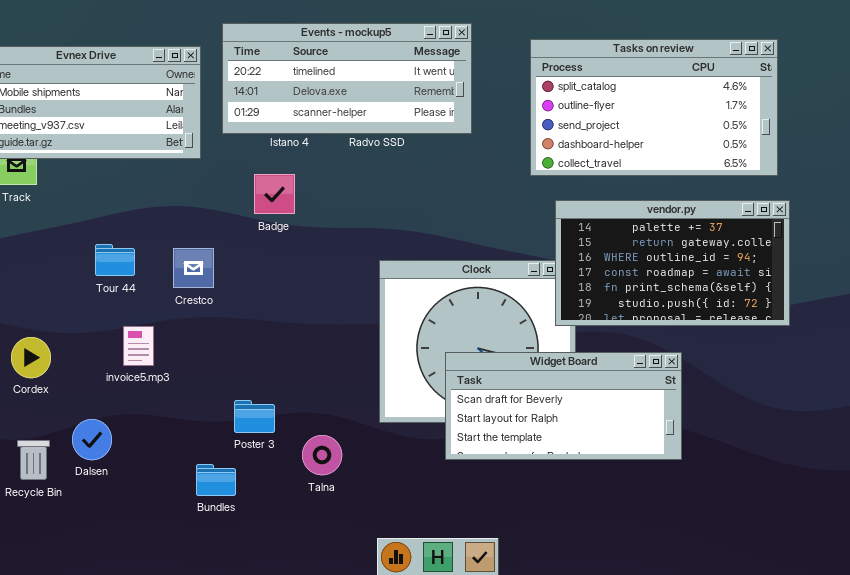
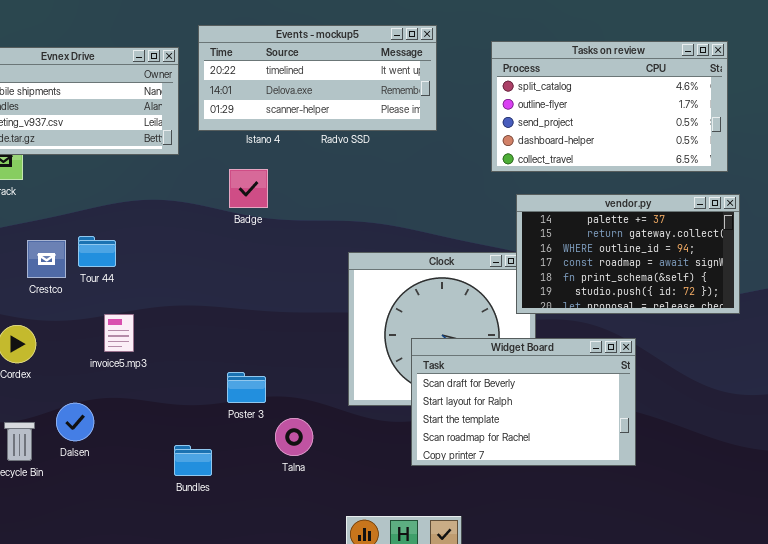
Crestco: [173,248,214,288] -> [27,240,66,278], moved
Widget Board: [445,352,682,460] -> [411,338,636,466], resized
Poster 3: [234,400,275,433] -> [227,372,266,403], moved

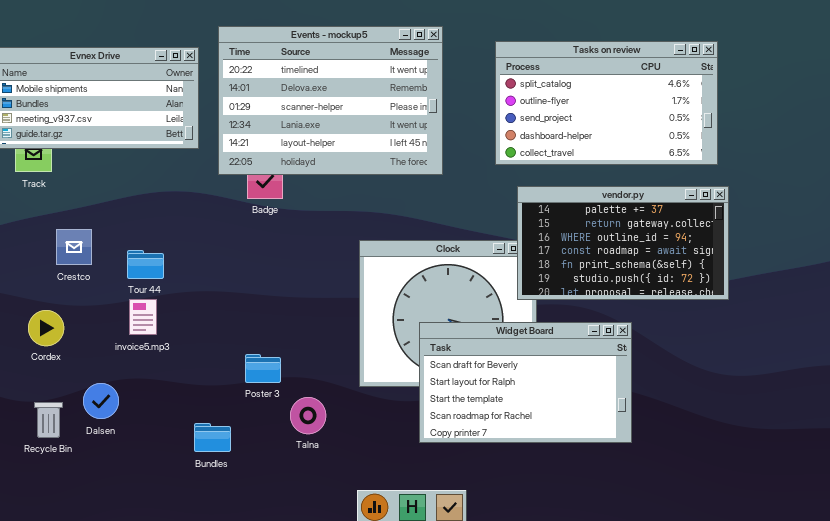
Events - mockup5: [198,25,437,131] -> [218,26,443,175], resized
Tour 44: [78,236,116,267] -> [127,250,164,279], moved

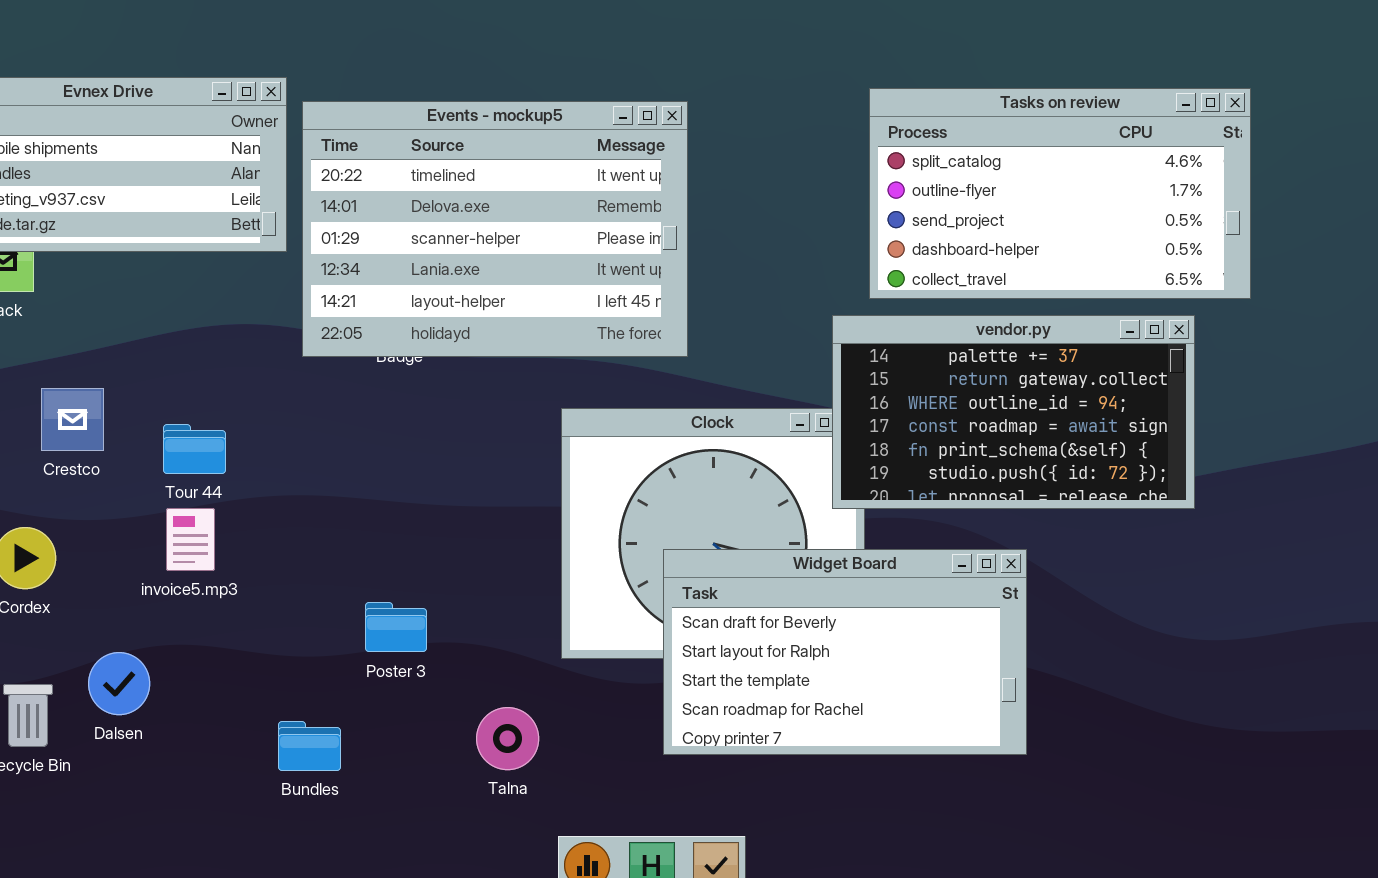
Events - mockup5: [218,26,443,175] -> [302,101,688,357], moved
Tasks on review: [495,41,718,165] -> [869,88,1251,299], moved
Talna: [290,397,326,434] -> [476,707,539,770], moved

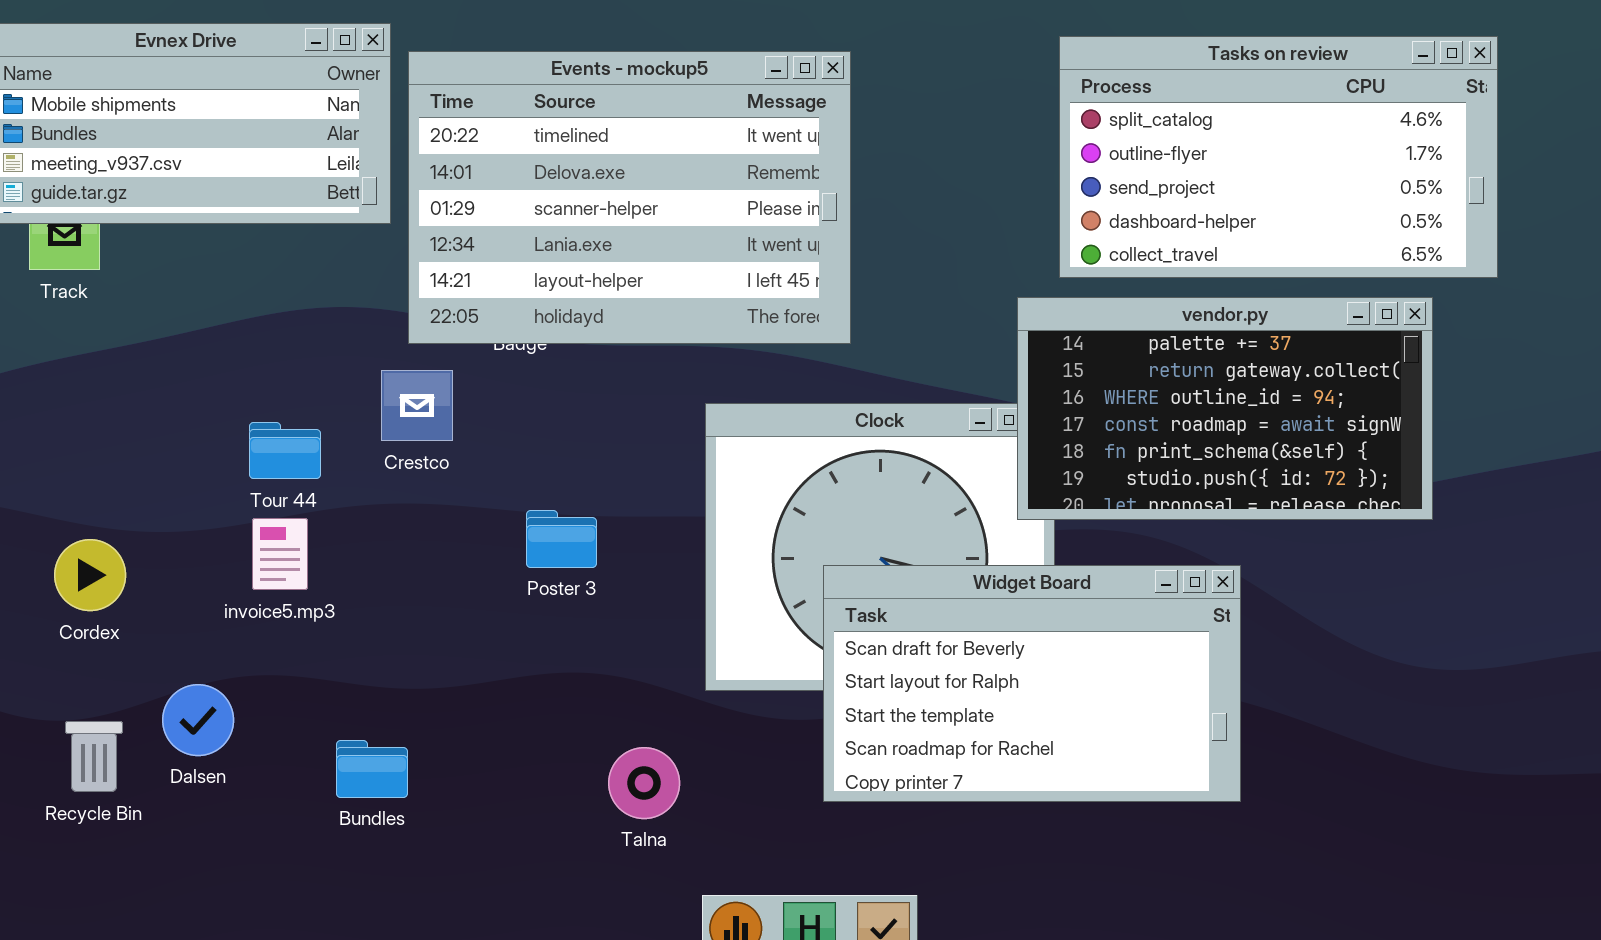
Crestco: [41,388,104,451] -> [381,370,453,441], moved
Poster 3: [365,602,427,652] -> [526,510,597,568], moved
Bundles: [278,721,341,771] -> [336,740,408,798], moved

